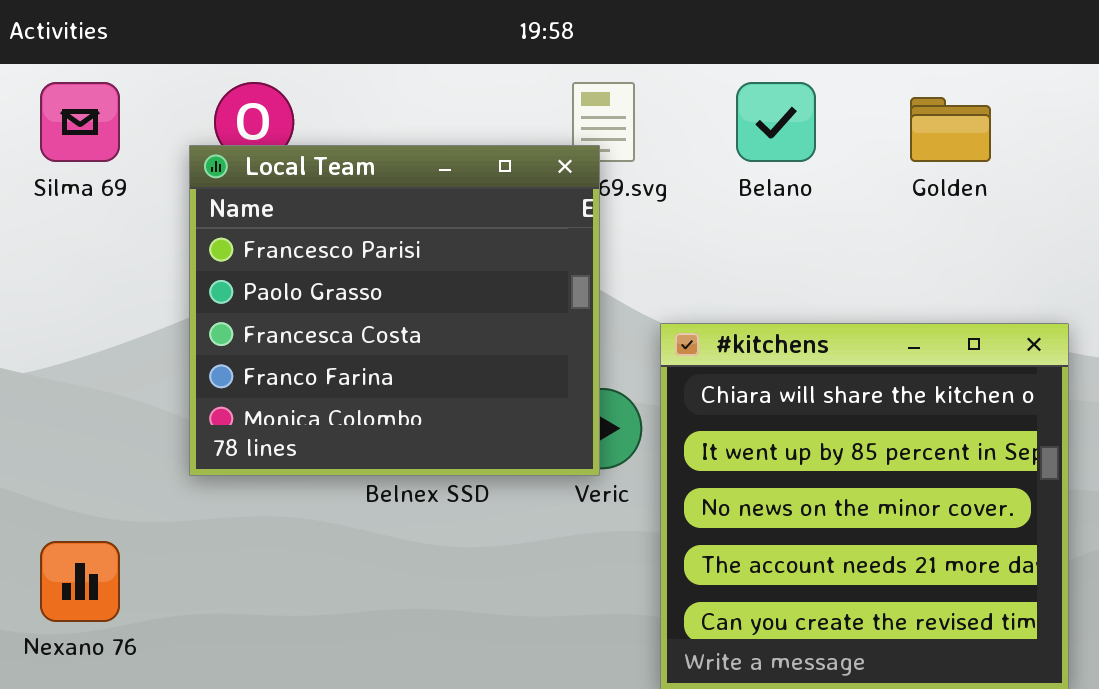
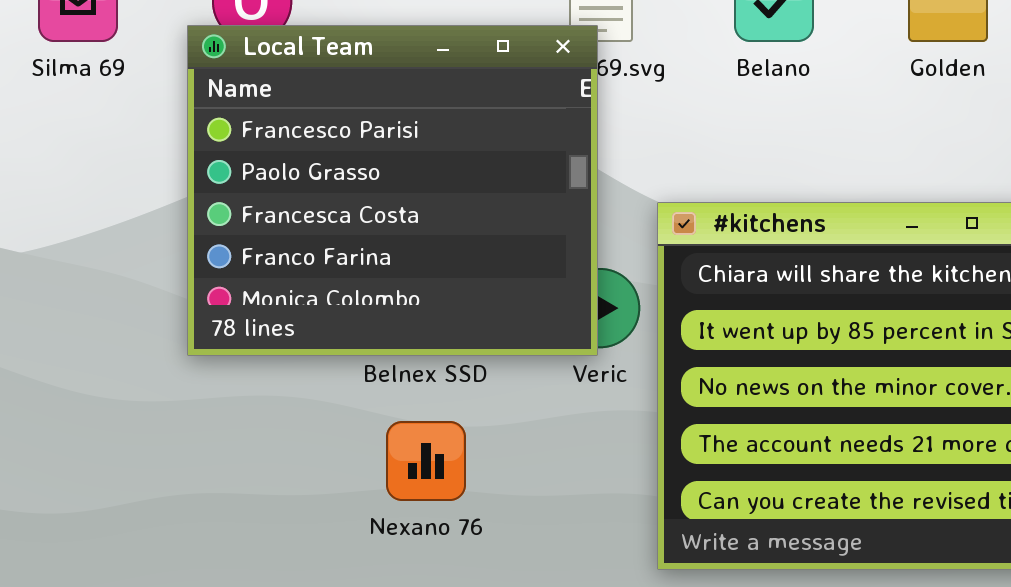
Nexano 76: [40,541,120,622] -> [386,421,466,501], moved

